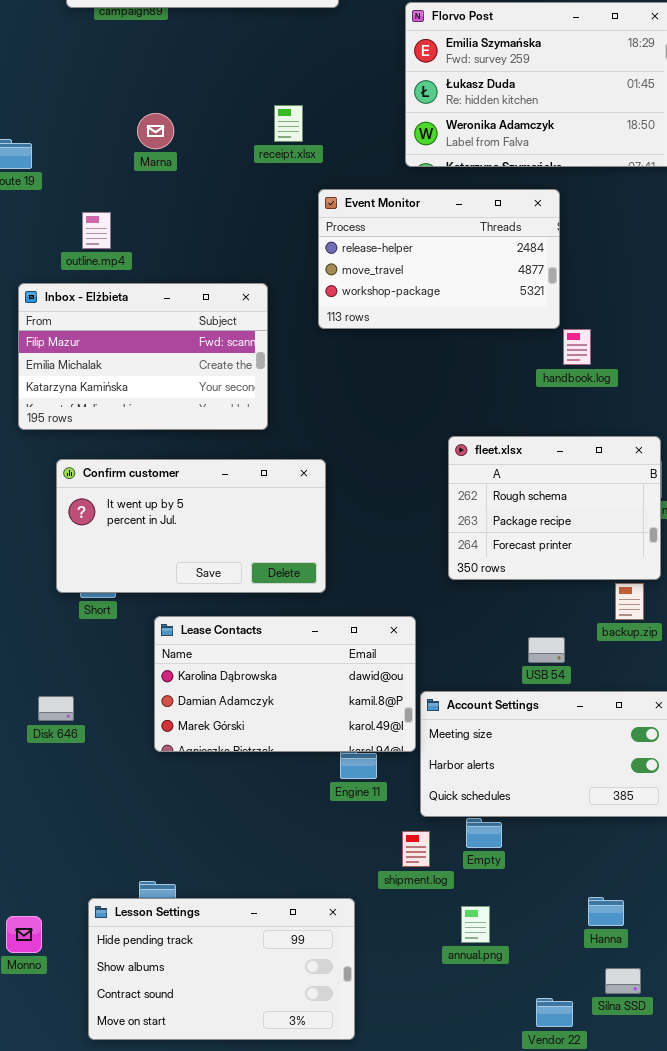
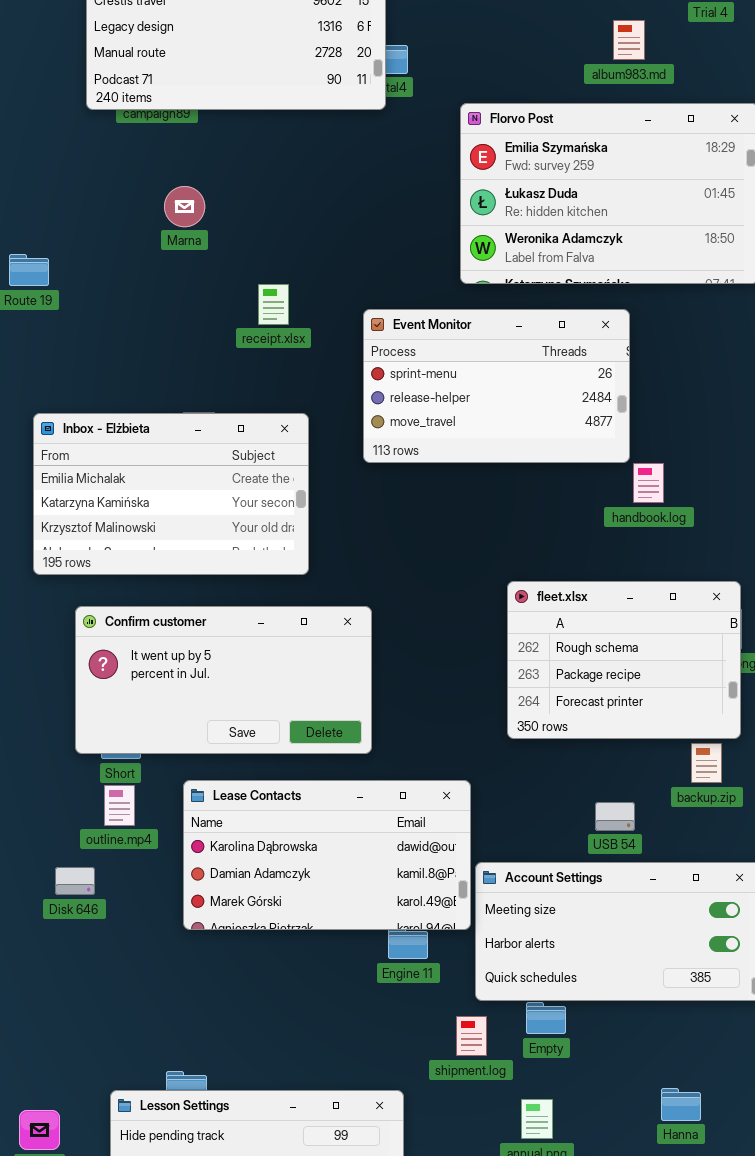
receipt.xlsx: [274,105,303,142] -> [258,284,289,325], moved
Marna: [137,113,174,149] -> [164,186,205,227], moved
Event Monitor: [318,189,560,329] -> [363,309,630,463], scrolled up 1 row
outline.mp4: [82,212,111,249] -> [104,785,135,826], moved
Inbox - Elżbieta: [18,283,268,430] -> [33,413,309,575], scrolled down 1 row

